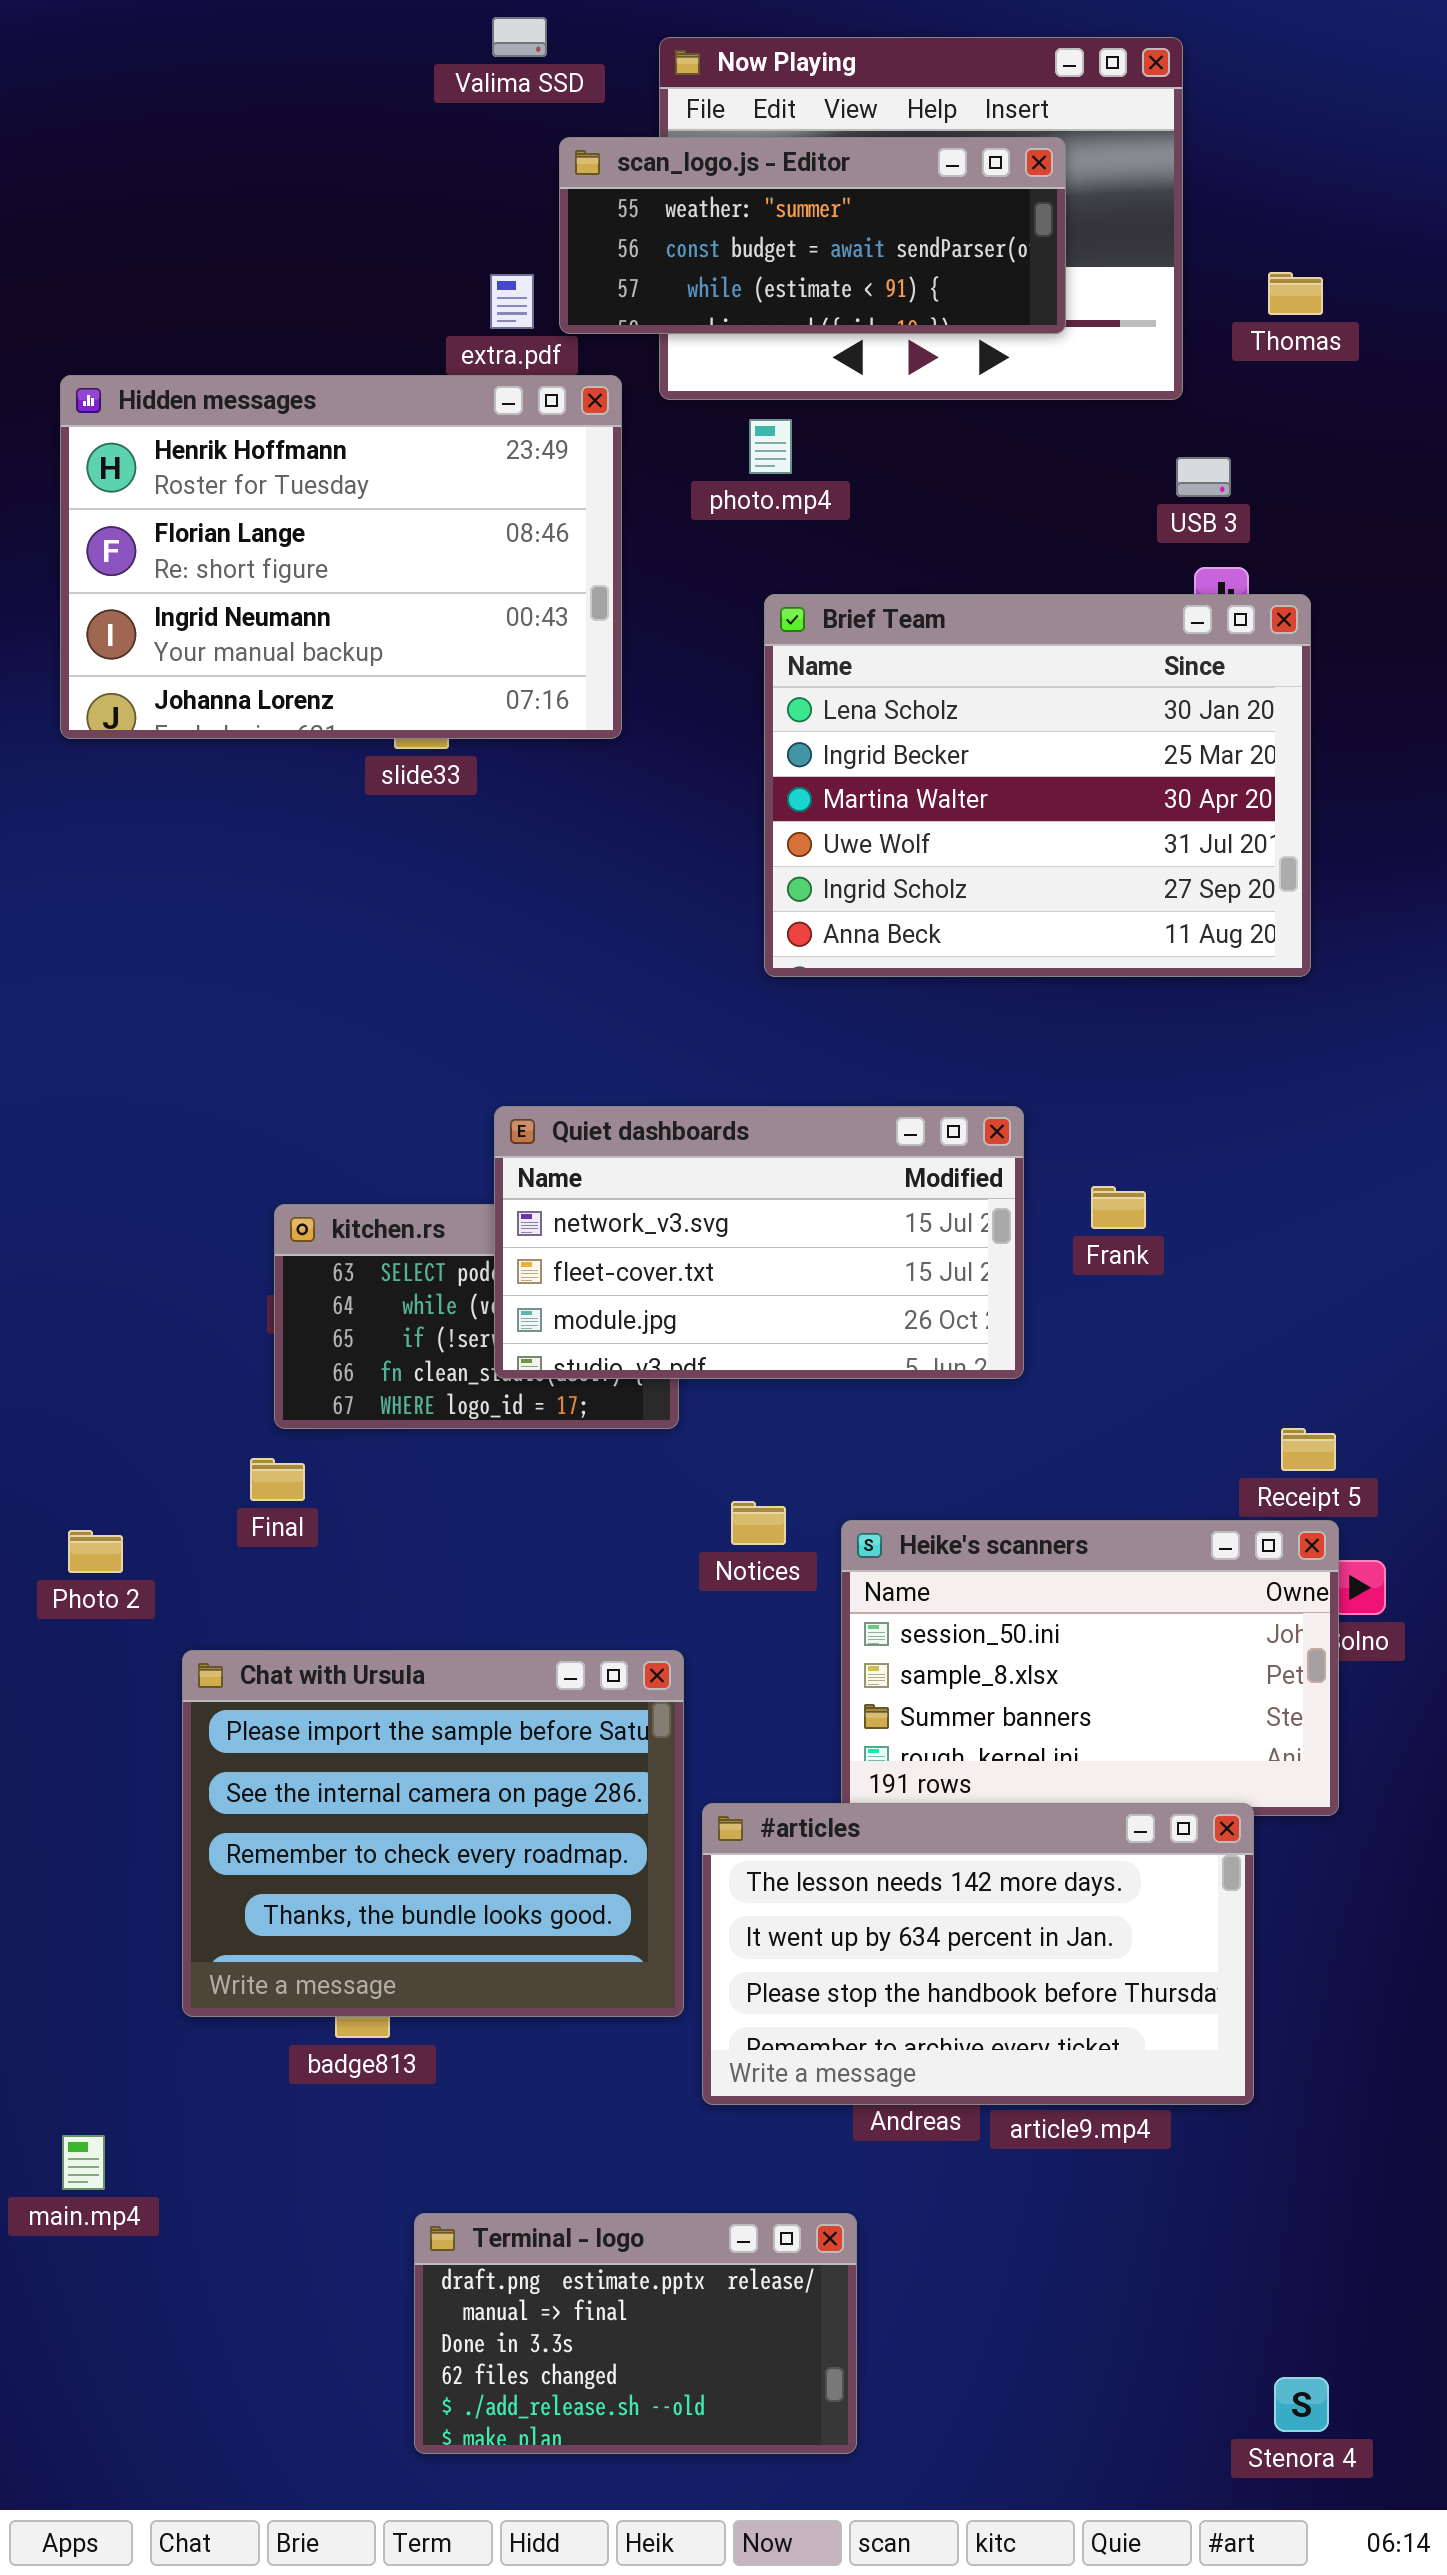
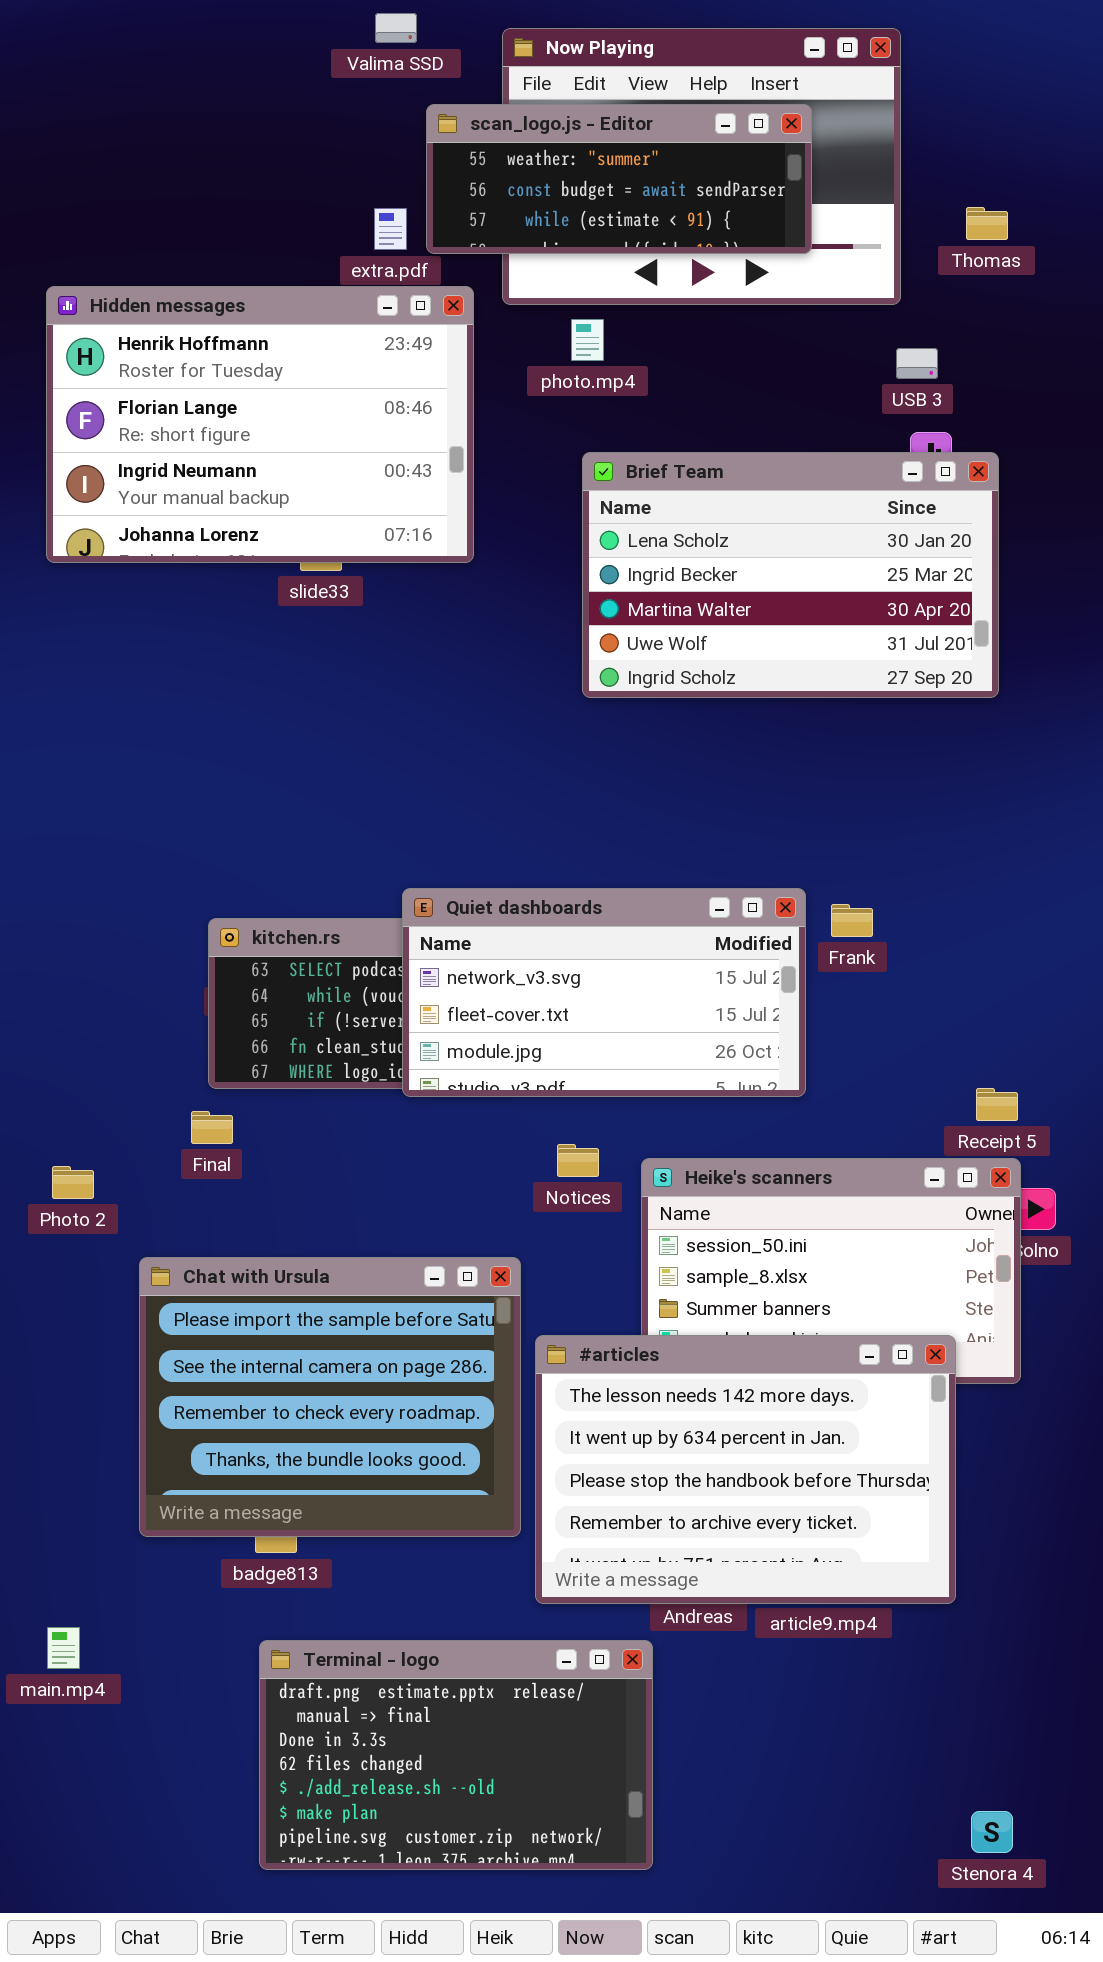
Brief Team: [764,594,1311,977] -> [582,452,999,698], resized
Quiet dashboards: [494,1106,1024,1379] -> [402,888,806,1097], moved
#articles: [702,1803,1254,2105] -> [535,1335,956,1604], resized
Terminal - logo: [414,2213,857,2454] -> [259,1640,653,1870], resized

